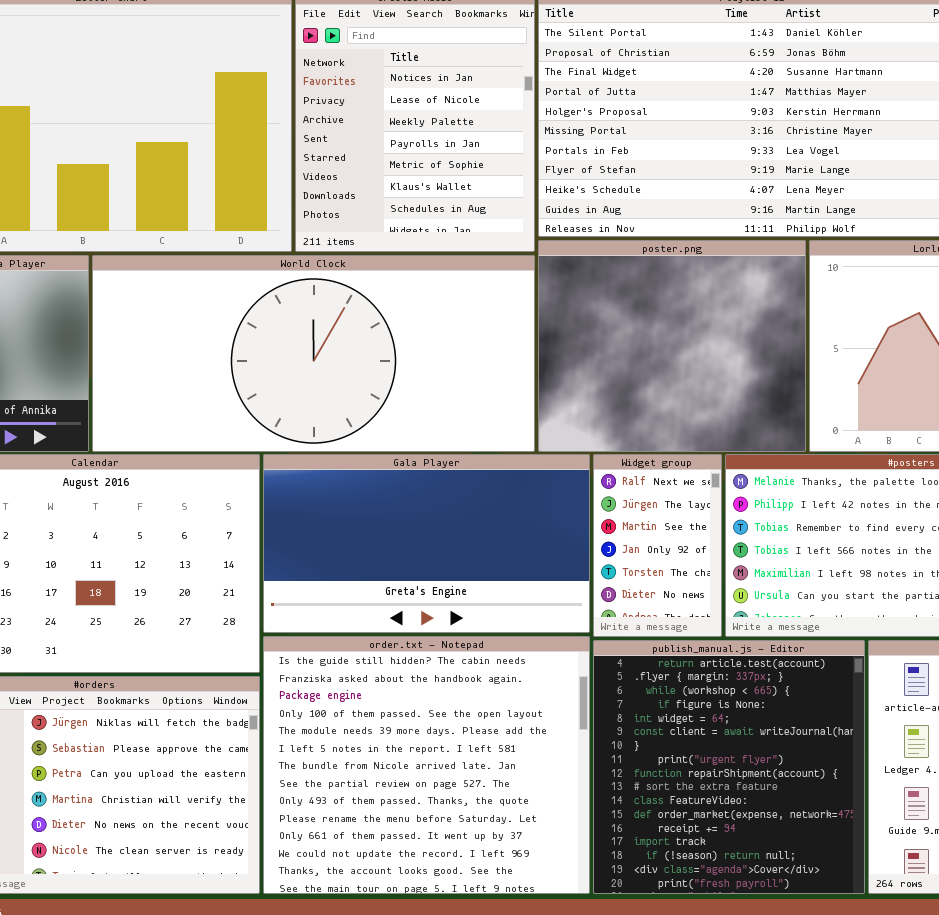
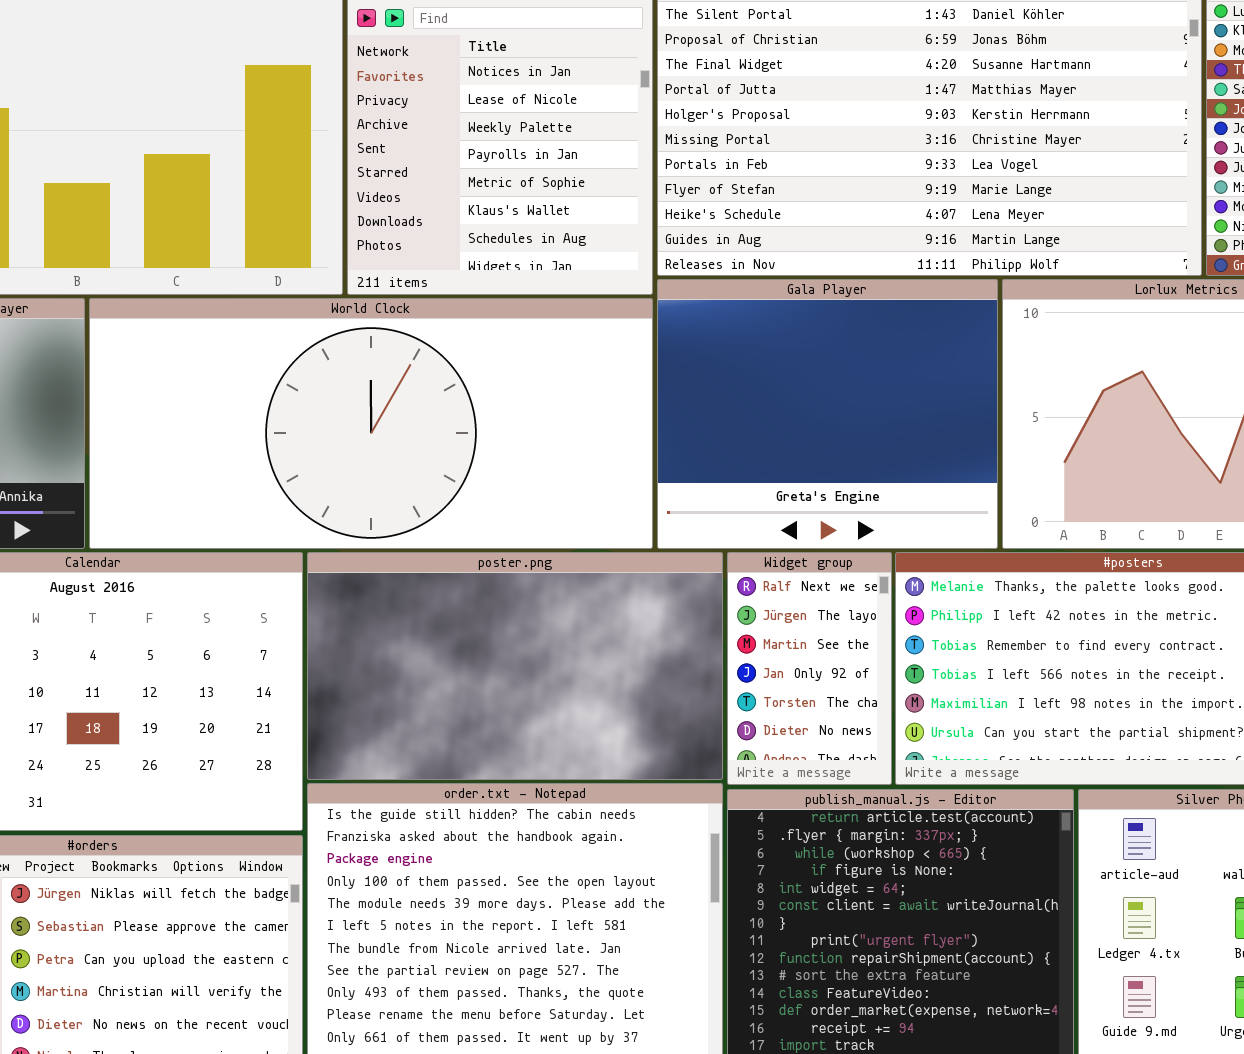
poster.png: [538,240,806,452] -> [307,552,723,780], moved, resized
Gala Player: [263,454,590,633] -> [657,279,998,549], moved, resized

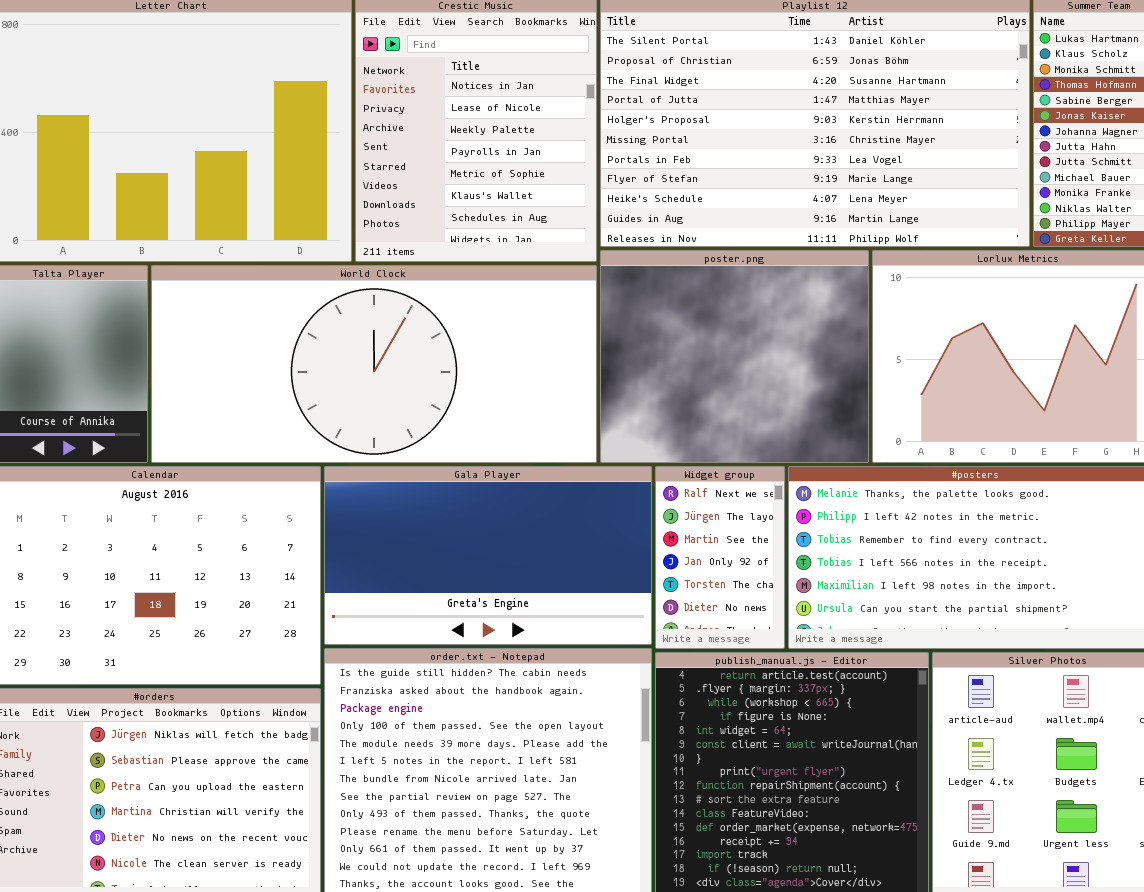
Gala Player: [657,279,998,549] -> [324,466,652,645], moved, resized
poster.png: [307,552,723,780] -> [600,250,869,463], moved, resized

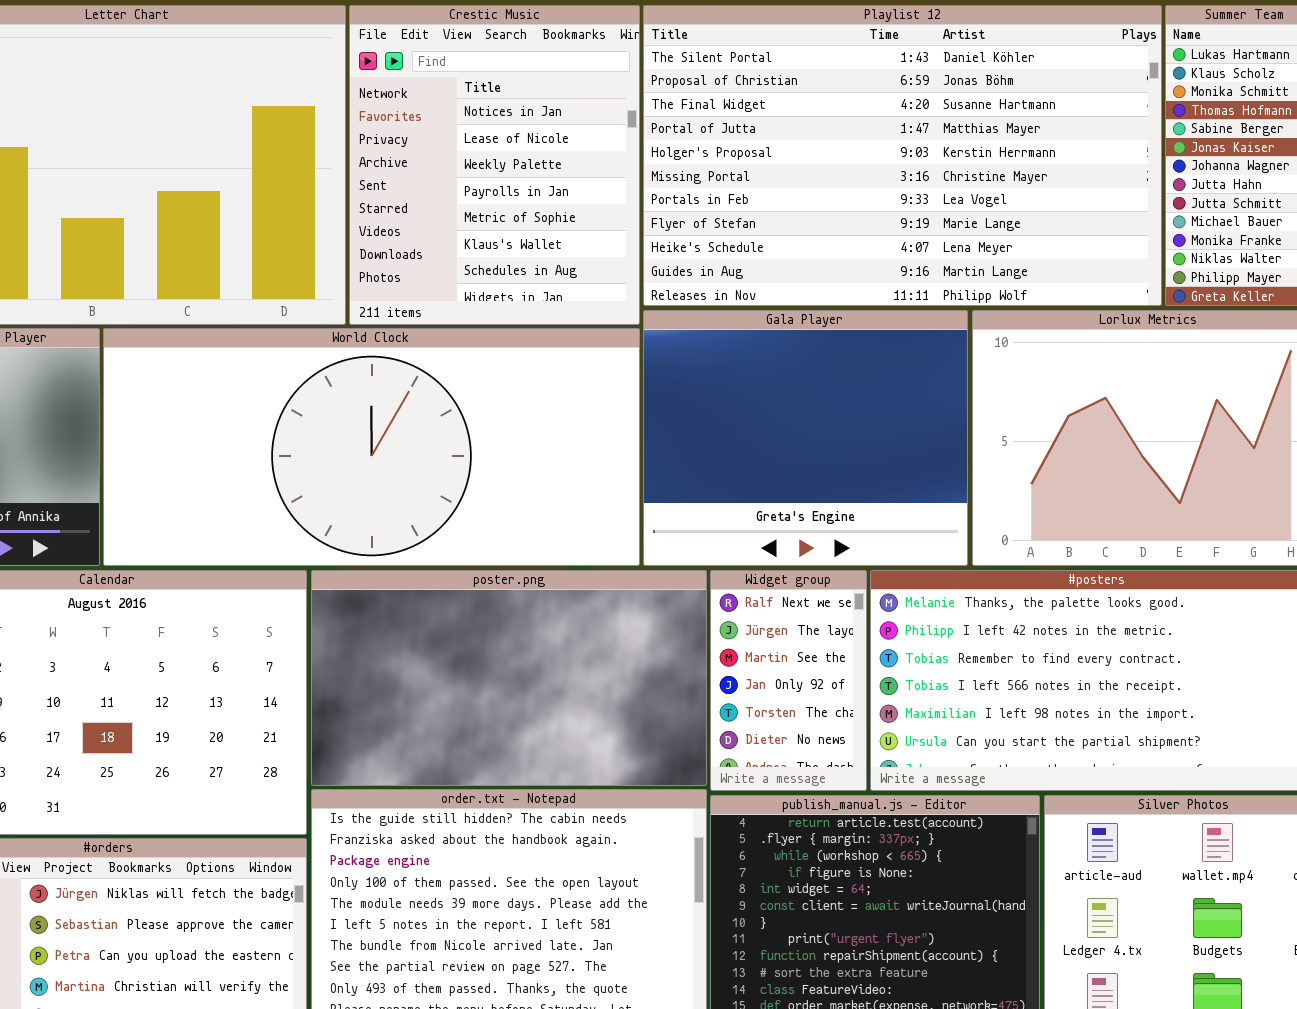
poster.png: [600,250,869,463] -> [311,570,707,786], moved, resized
Gala Player: [324,466,652,645] -> [643,310,968,566], moved, resized

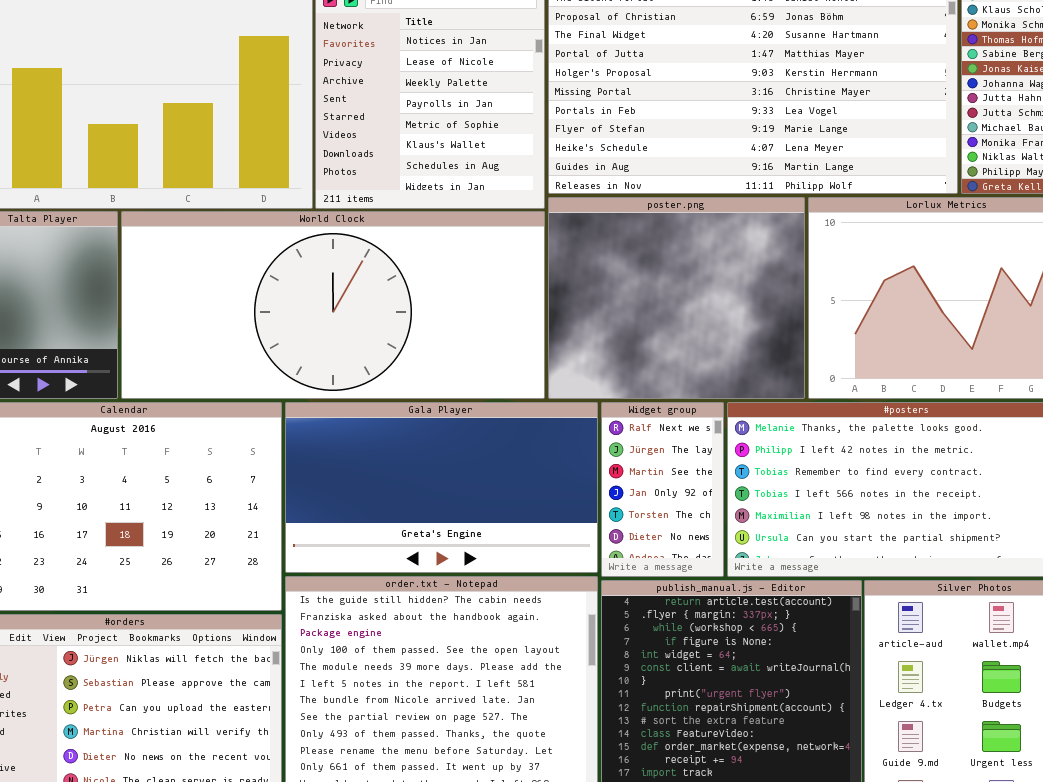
Gala Player: [643,310,968,566] -> [285,402,598,573], moved, resized
poster.png: [311,570,707,786] -> [548,197,805,399], moved, resized

